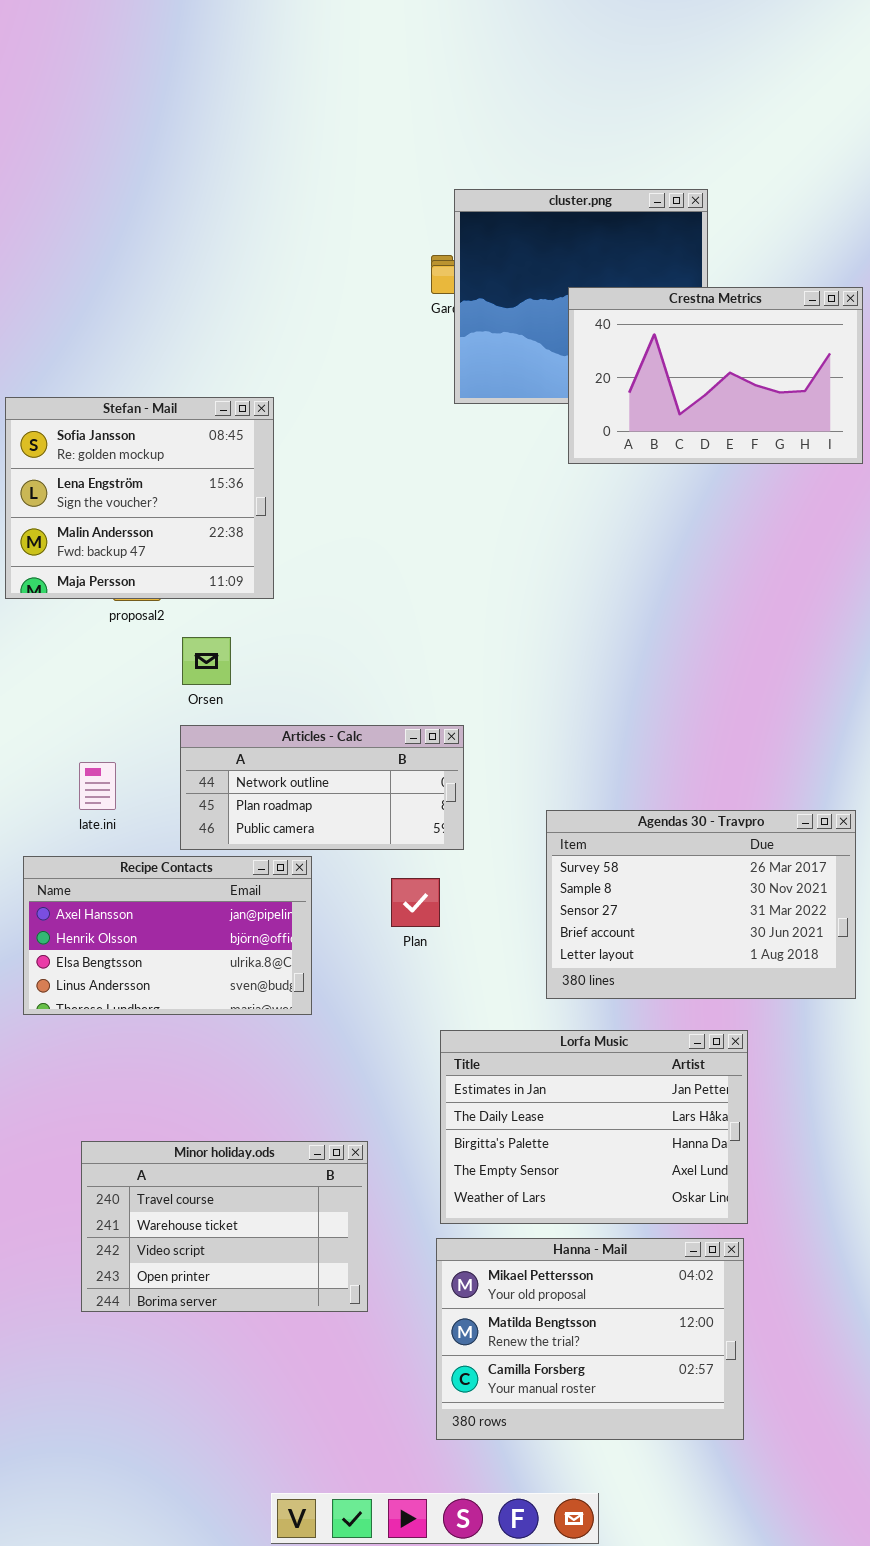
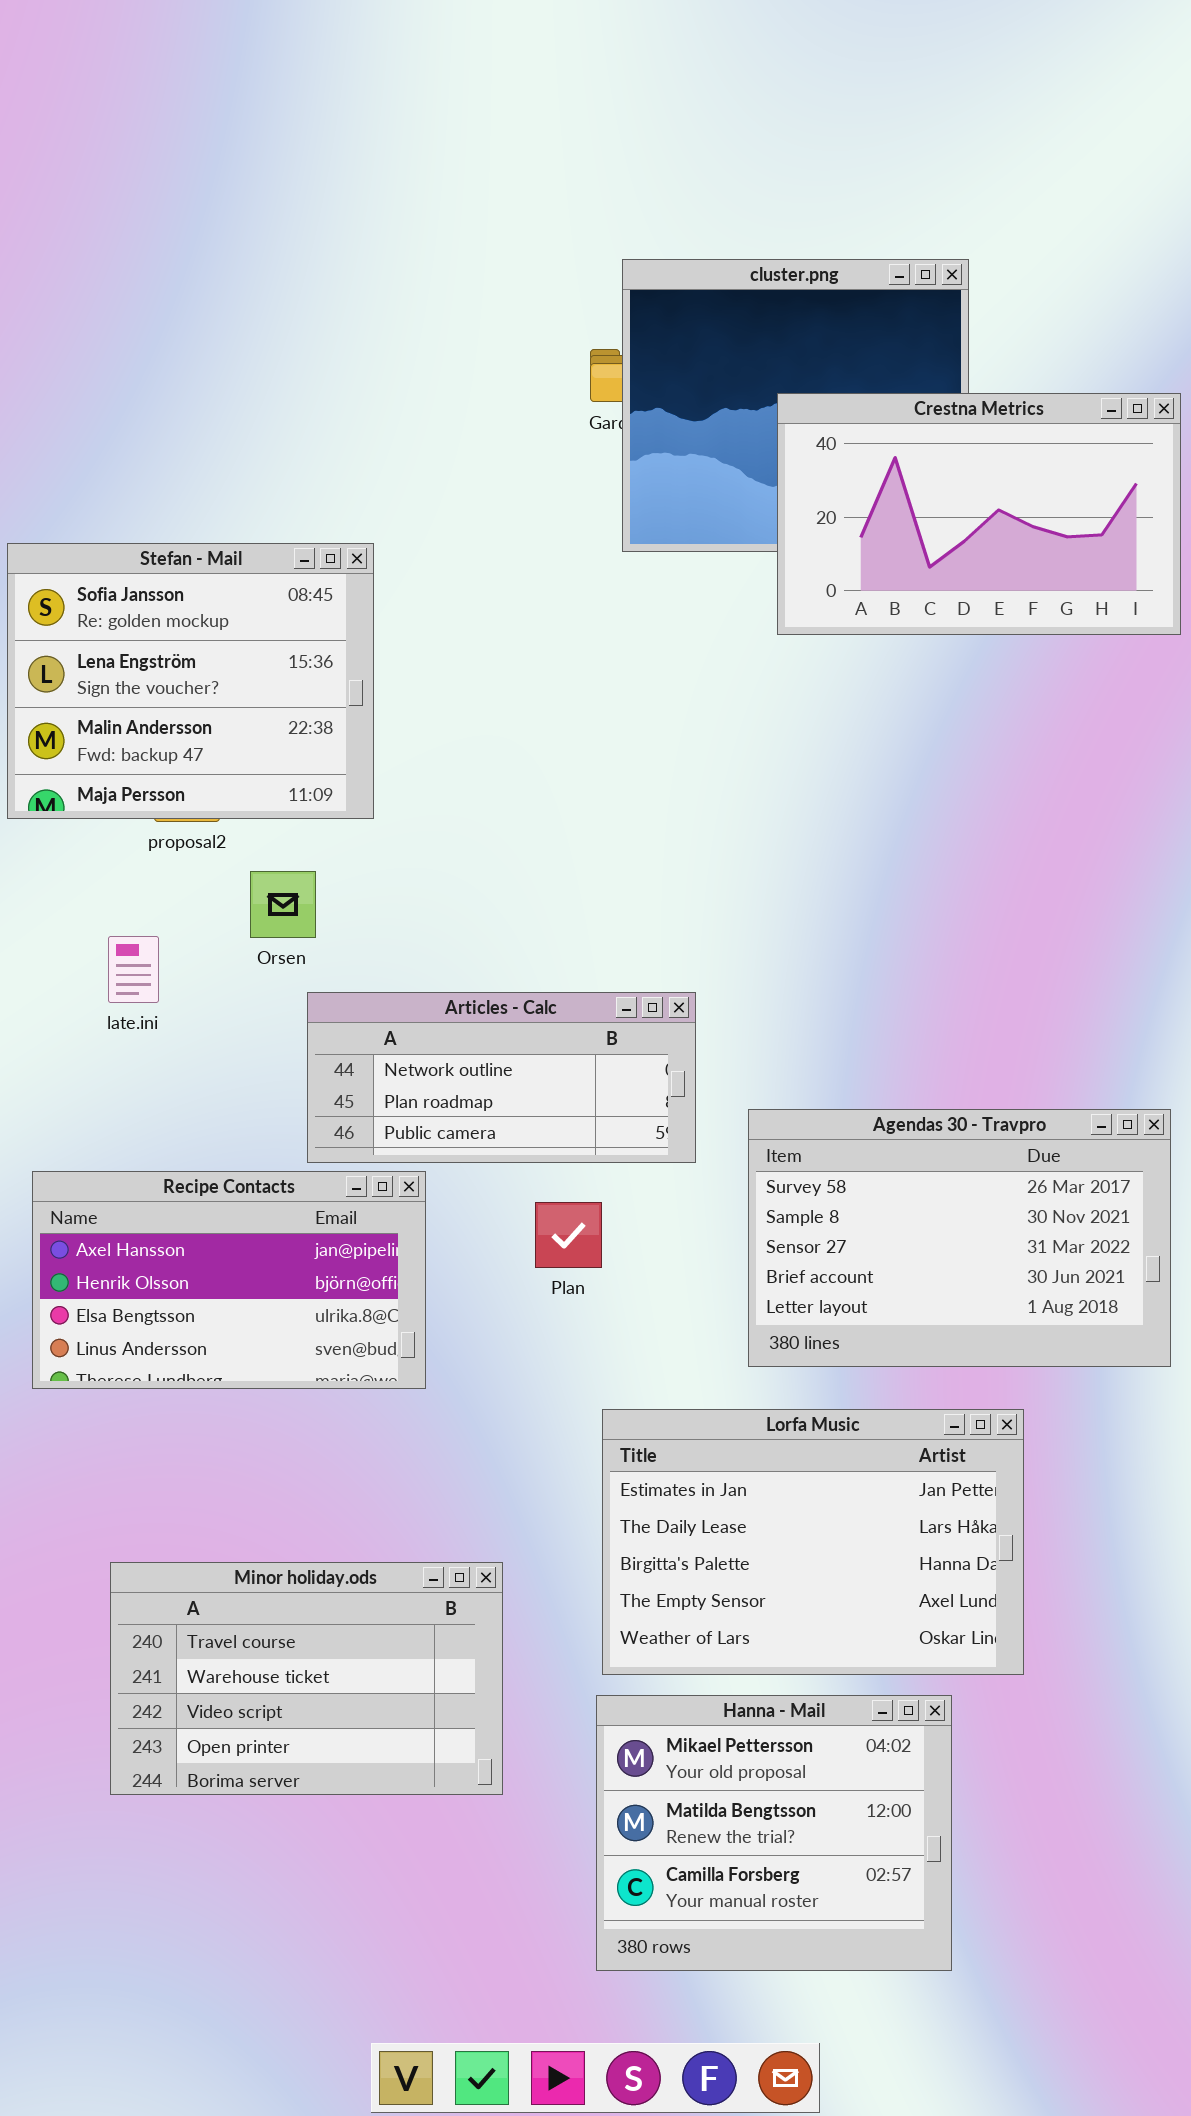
Articles - Calc: [180,725,464,850] -> [307,992,696,1163], moved
late.ini: [79,762,116,810] -> [108,936,159,1003], moved
Hanna - Mail: [436,1238,744,1440] -> [596,1695,952,1971], resized

